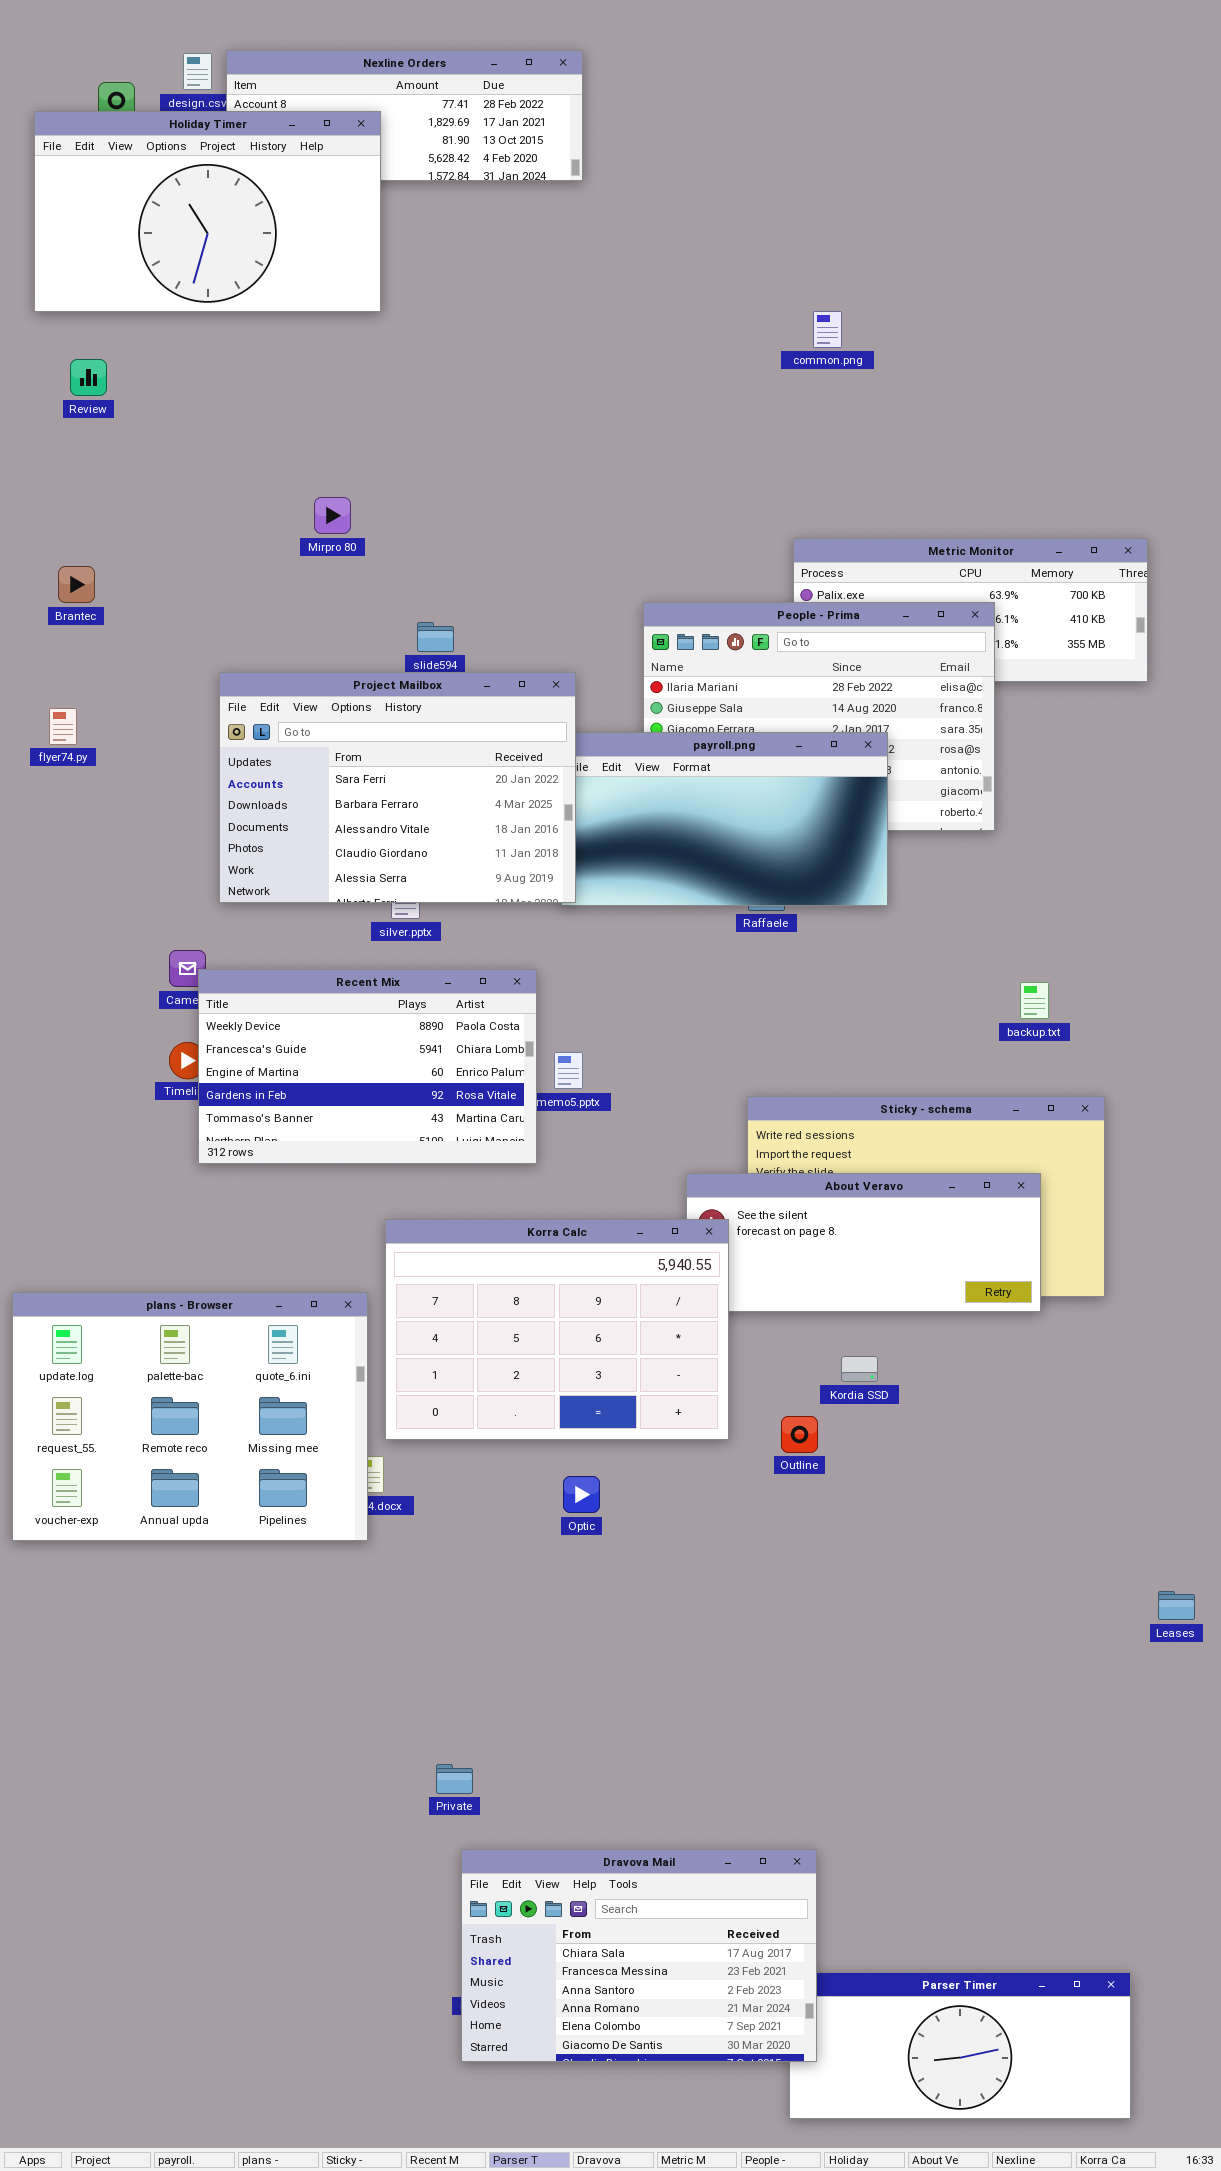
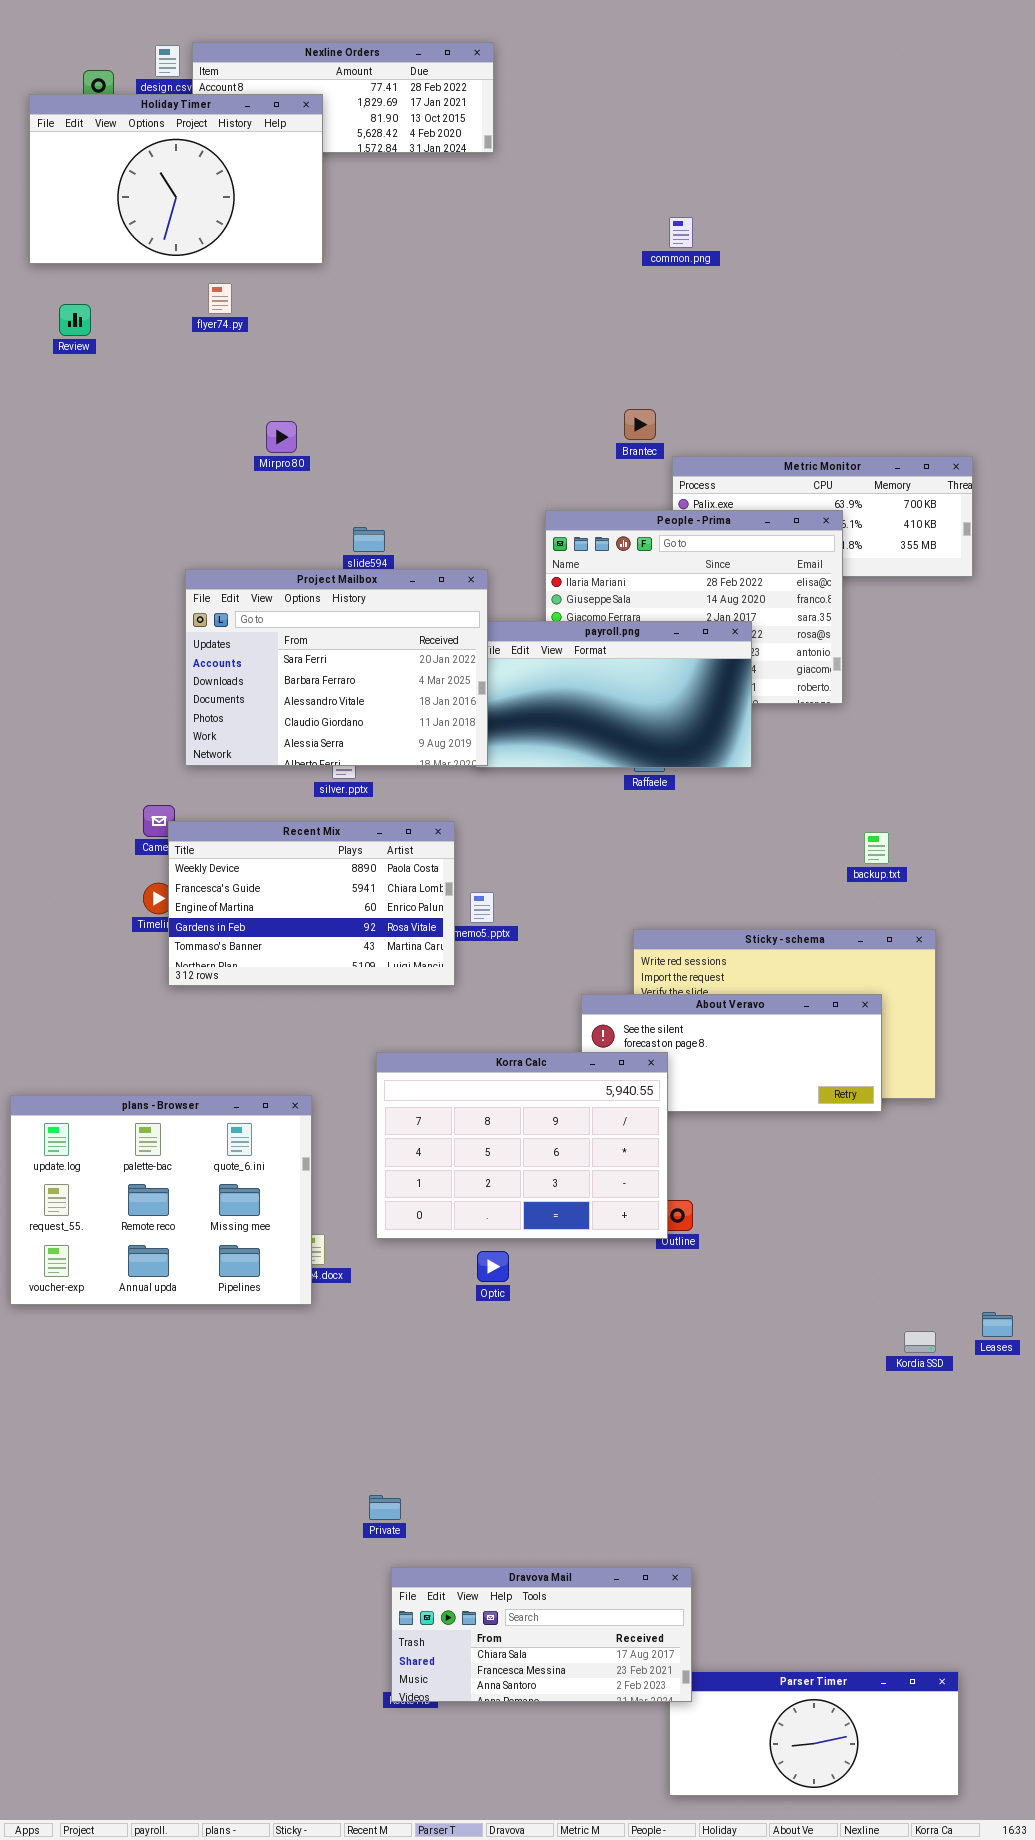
common.png: [813,311,842,348] -> [669,217,693,248], moved
Brantec: [58,566,95,603] -> [624,409,656,440], moved
flyer74.py: [49,708,77,745] -> [208,283,232,314], moved
Korra Calc: [385,1219,729,1440] -> [376,1052,668,1239], moved
Kordia SSD: [841,1356,878,1382] -> [904,1331,936,1353], moved
Leases: [1158,1591,1195,1620] -> [982,1312,1013,1337], moved
Dravova Mail: [461,1849,817,2062] -> [391,1567,692,1702], resized

